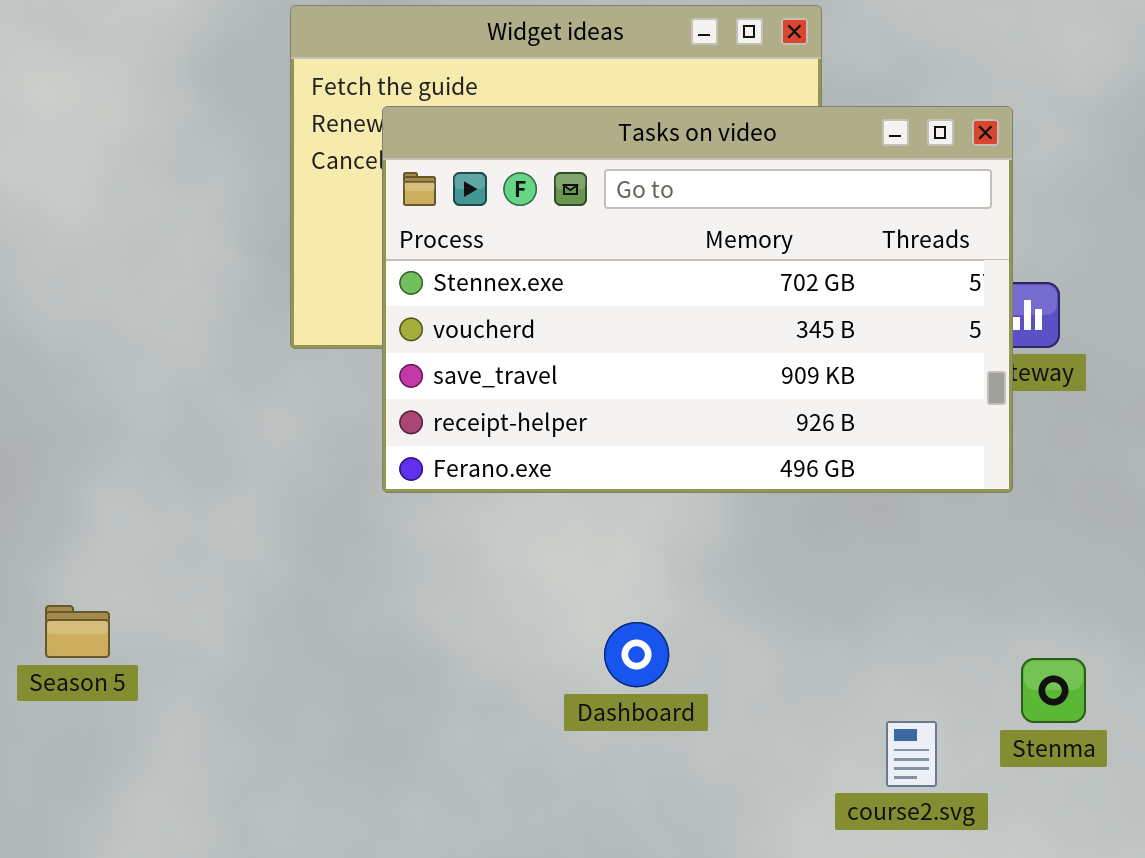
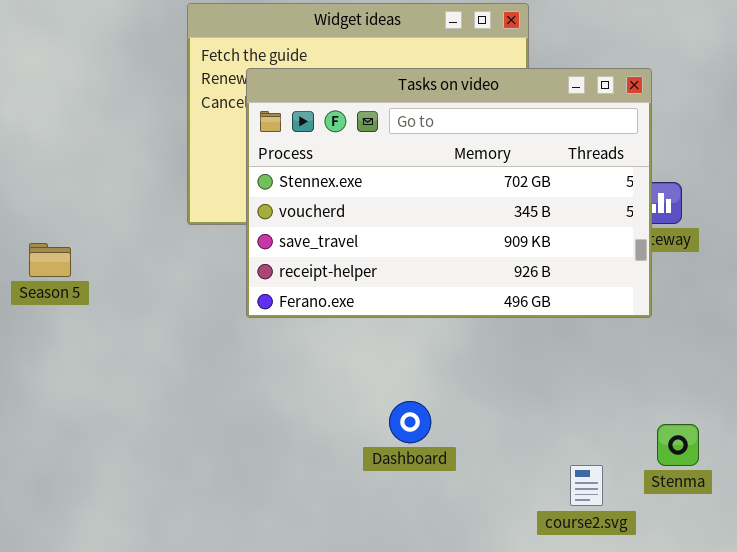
Season 5: [45,605,110,658] -> [29,243,71,277], moved

